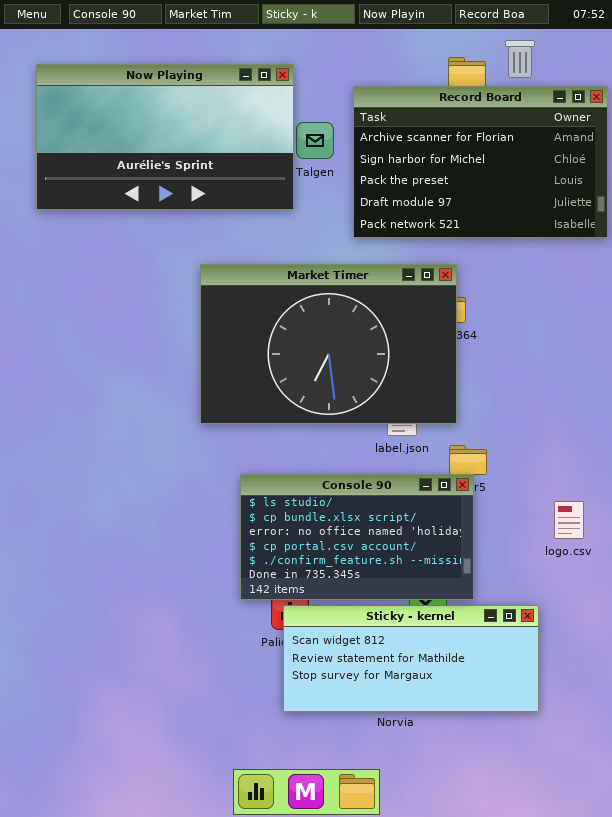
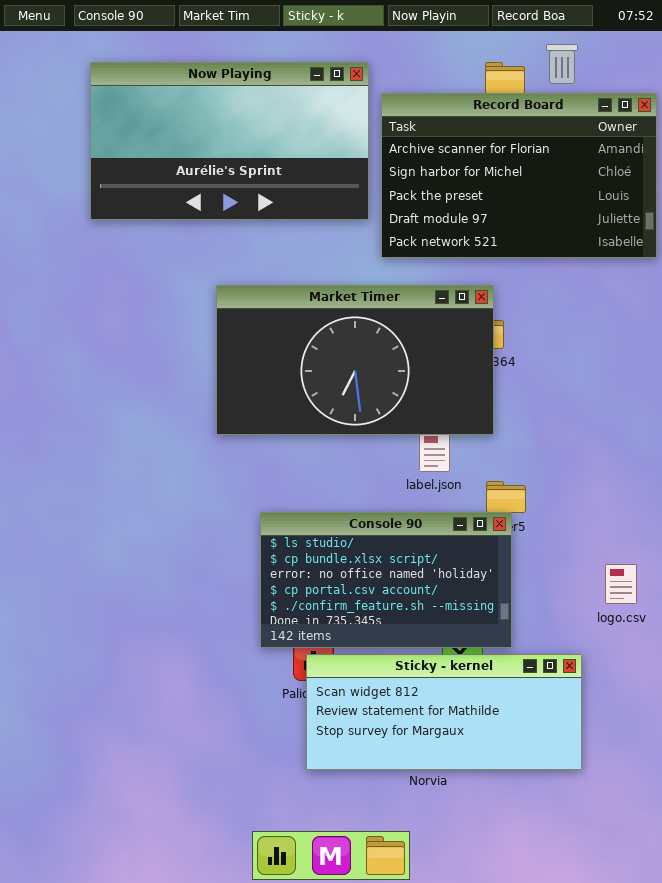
Now Playing: [36,64,294,210] -> [90,62,369,220], moved
Market Timer: [200,264,457,424] -> [216,285,494,435], resized
logo.csv: [554,501,584,539] -> [605,564,637,604], moved

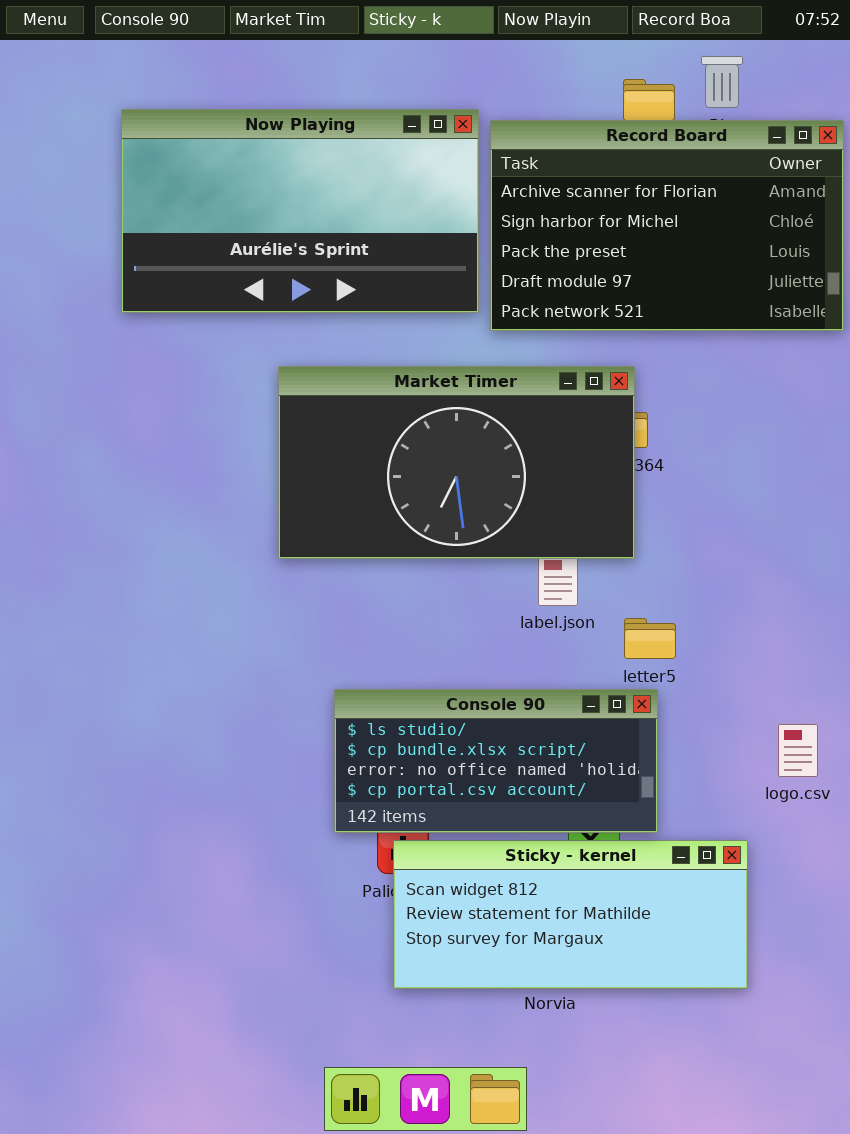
Now Playing: [90,62,369,220] -> [121,109,479,313], moved
Console 90: [260,512,512,648] -> [334,689,658,833], resized

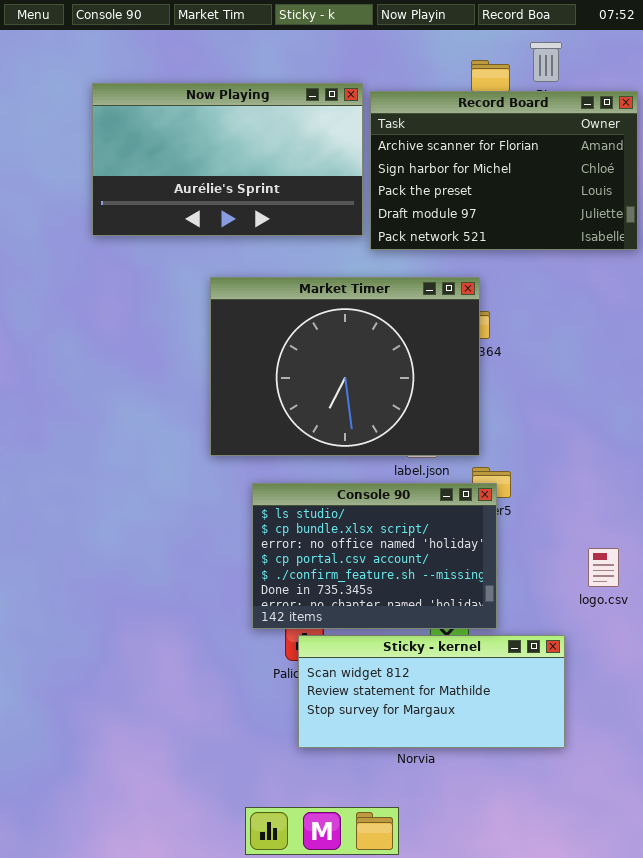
Market Timer: [278,366,635,559] -> [210,277,480,456], resized
Console 90: [334,689,658,833] -> [252,483,497,629], resized

